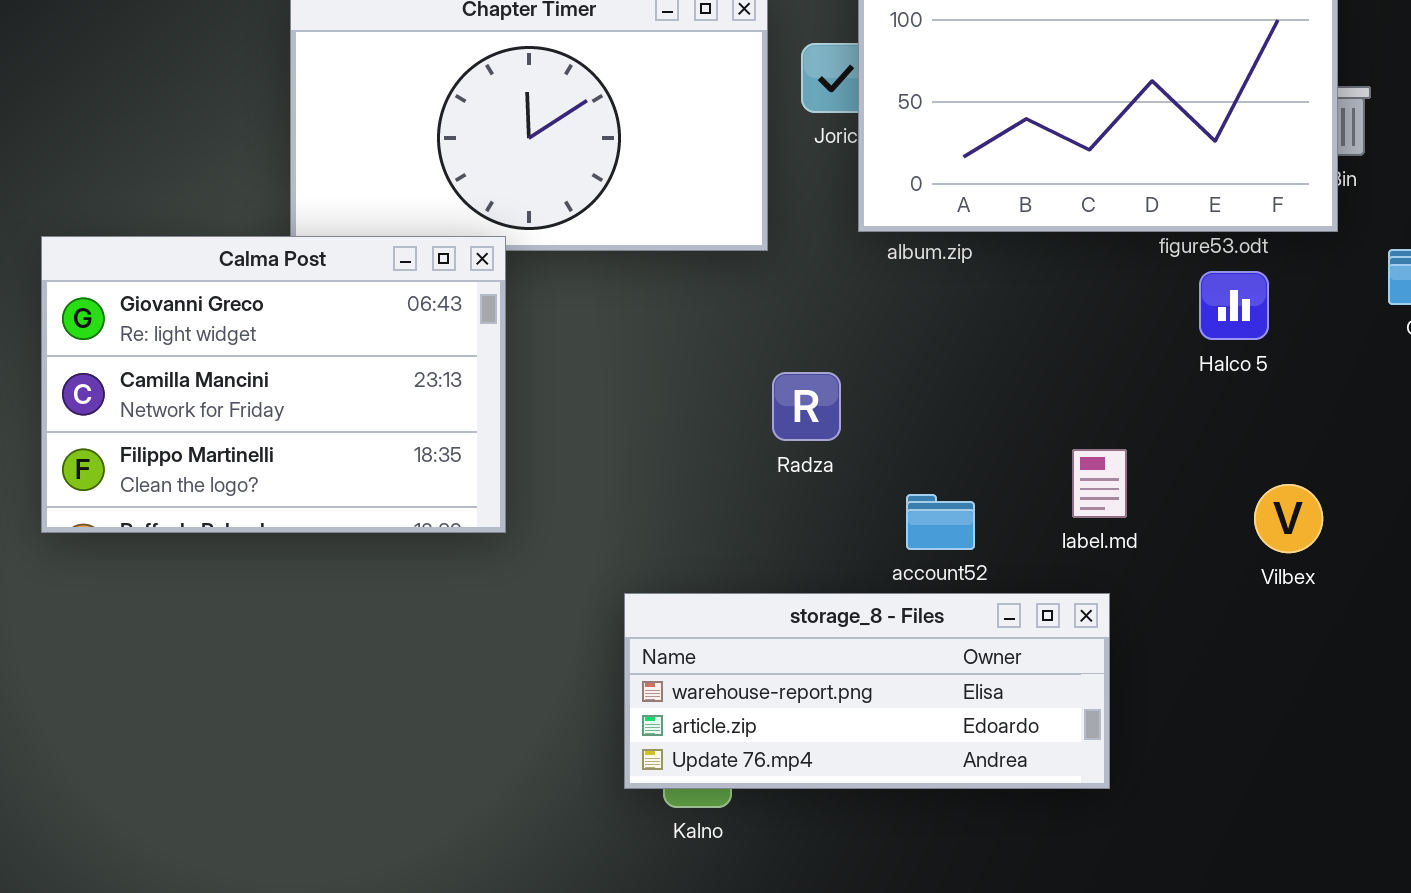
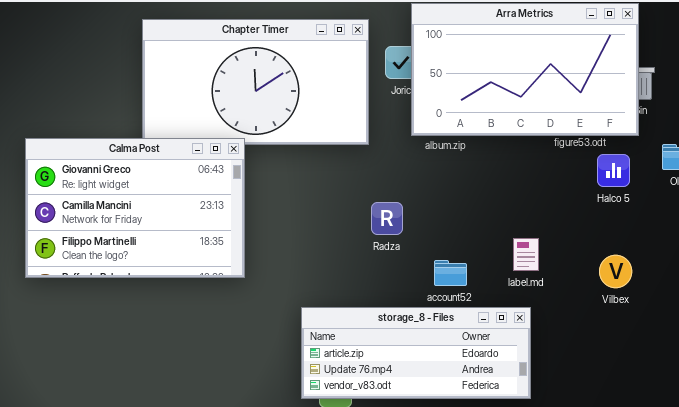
Halco 5: [1199,271,1269,340] -> [597,154,630,187], moved
storage_8 - Files: [624,593,1110,789] -> [301,307,531,399], scrolled down 1 row

